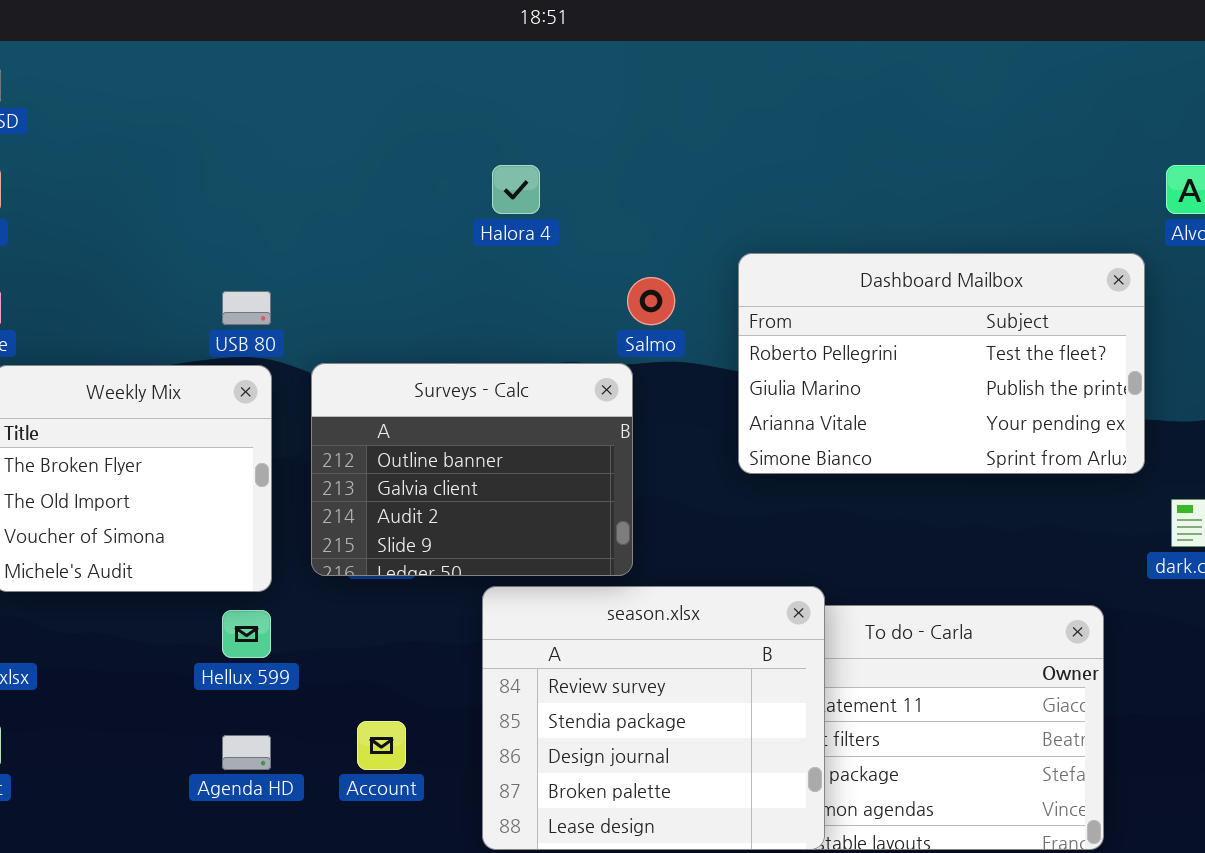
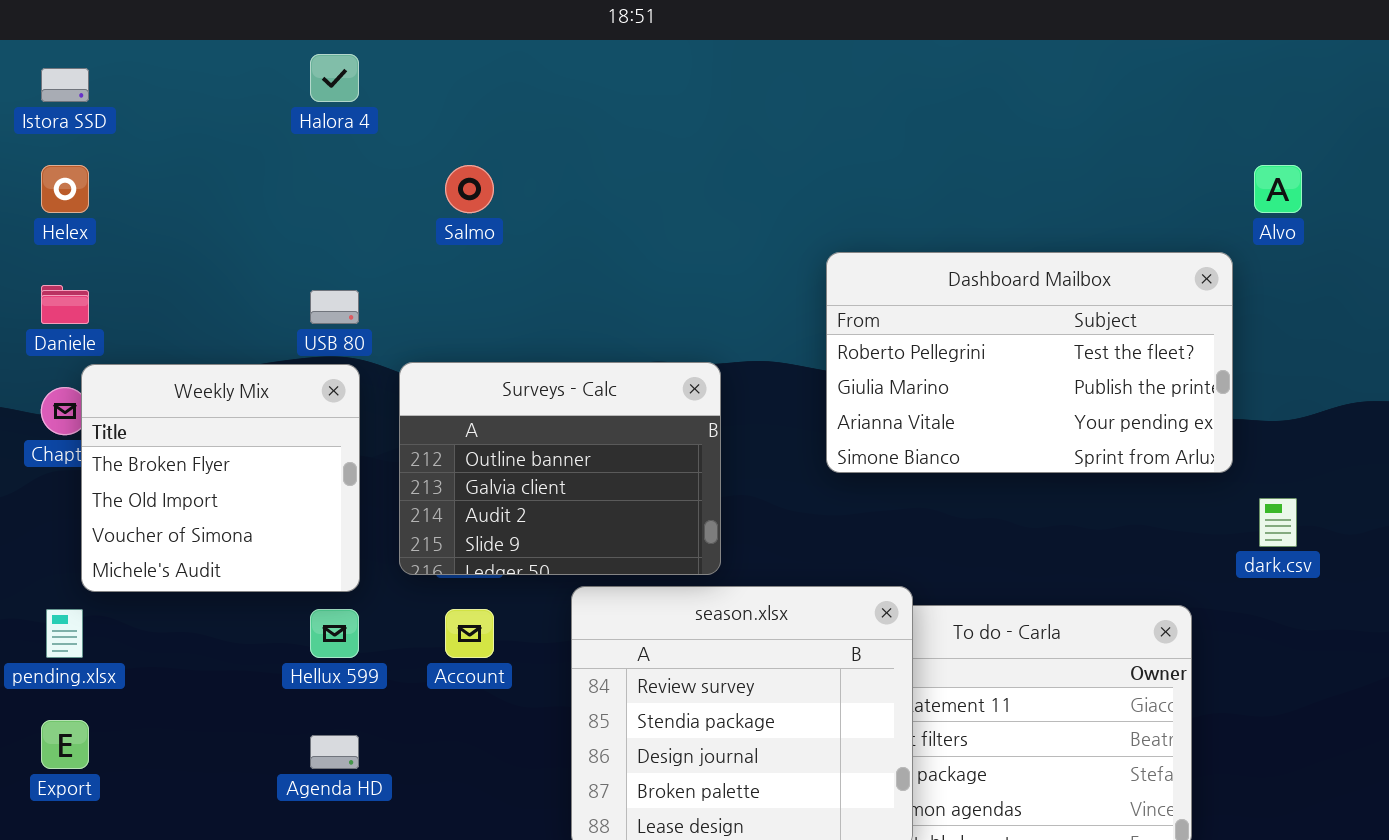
Halora 4: [492,165,540,214] -> [310,54,359,102], moved
Salmo: [627,277,675,325] -> [445,165,494,213], moved
Account: [357,721,406,770] -> [445,609,494,658], moved

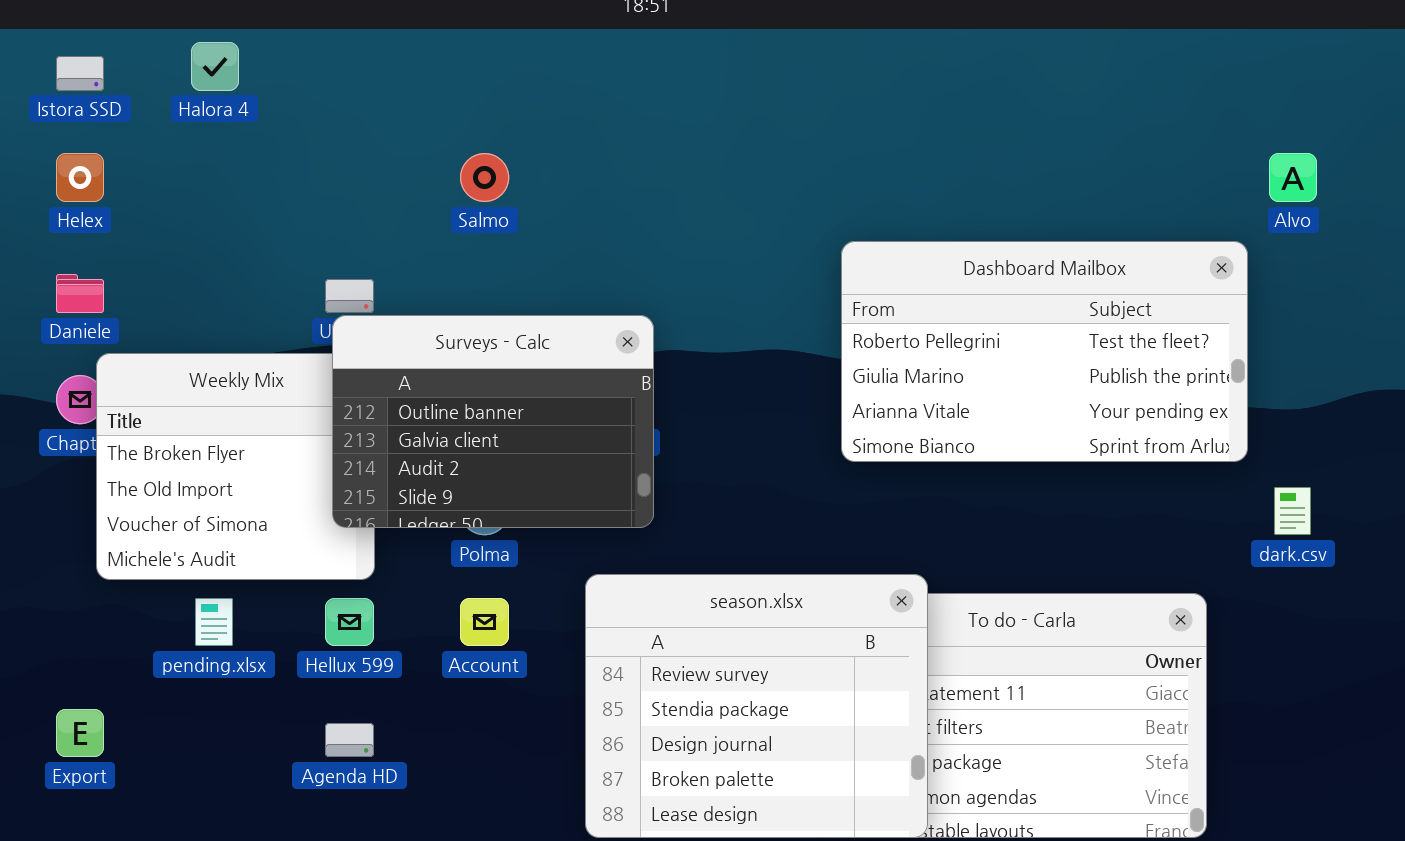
Halora 4: [310,54,359,102] -> [191,42,239,91], moved
Surveys - Calc: [399,362,721,575] -> [332,315,654,528], moved
pending.xlsx: [46,609,83,658] -> [195,598,233,646], moved

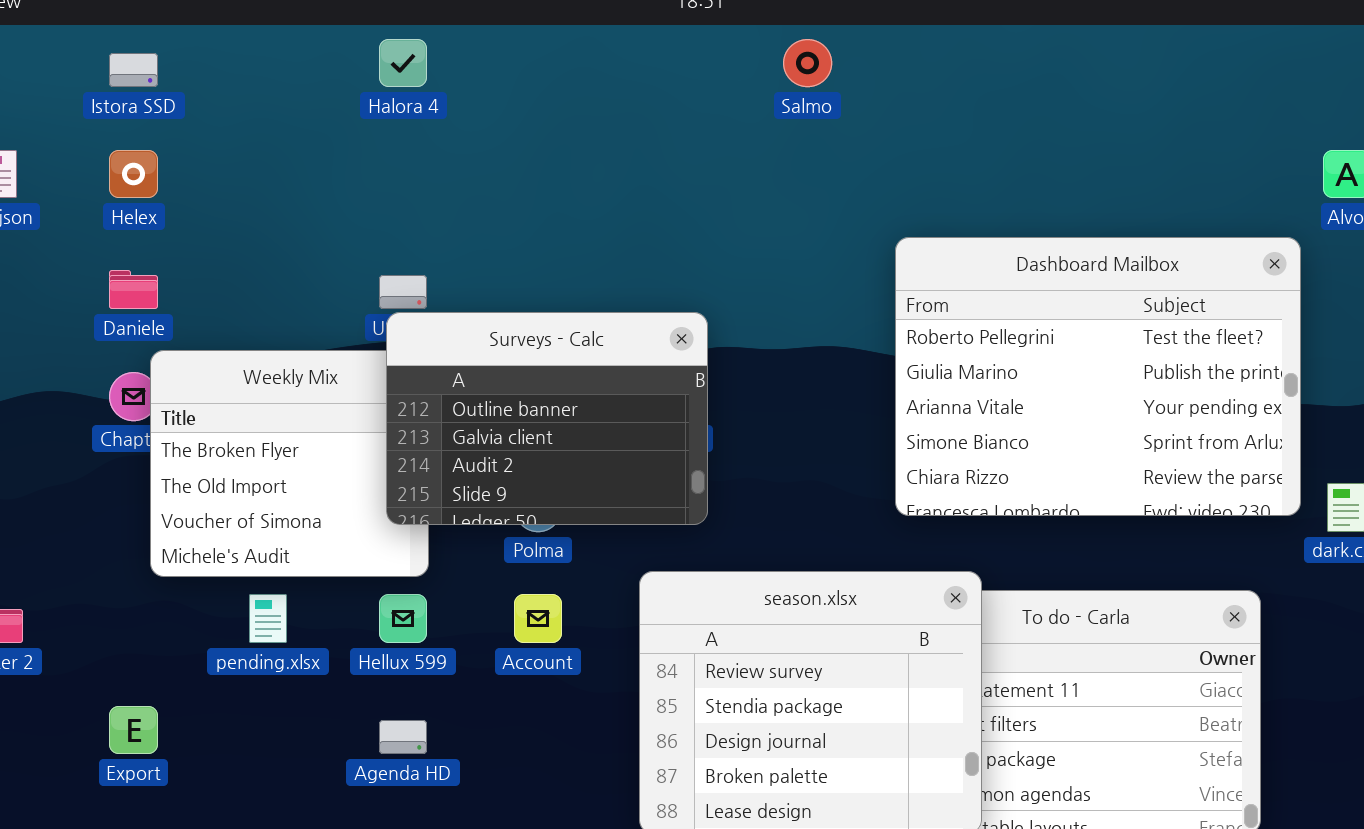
Halora 4: [191,42,239,91] -> [379,39,427,87], moved
Salmo: [460,153,509,202] -> [783,39,832,87], moved
Dashboard Mailbox: [841,241,1248,462] -> [895,237,1301,516], resized

